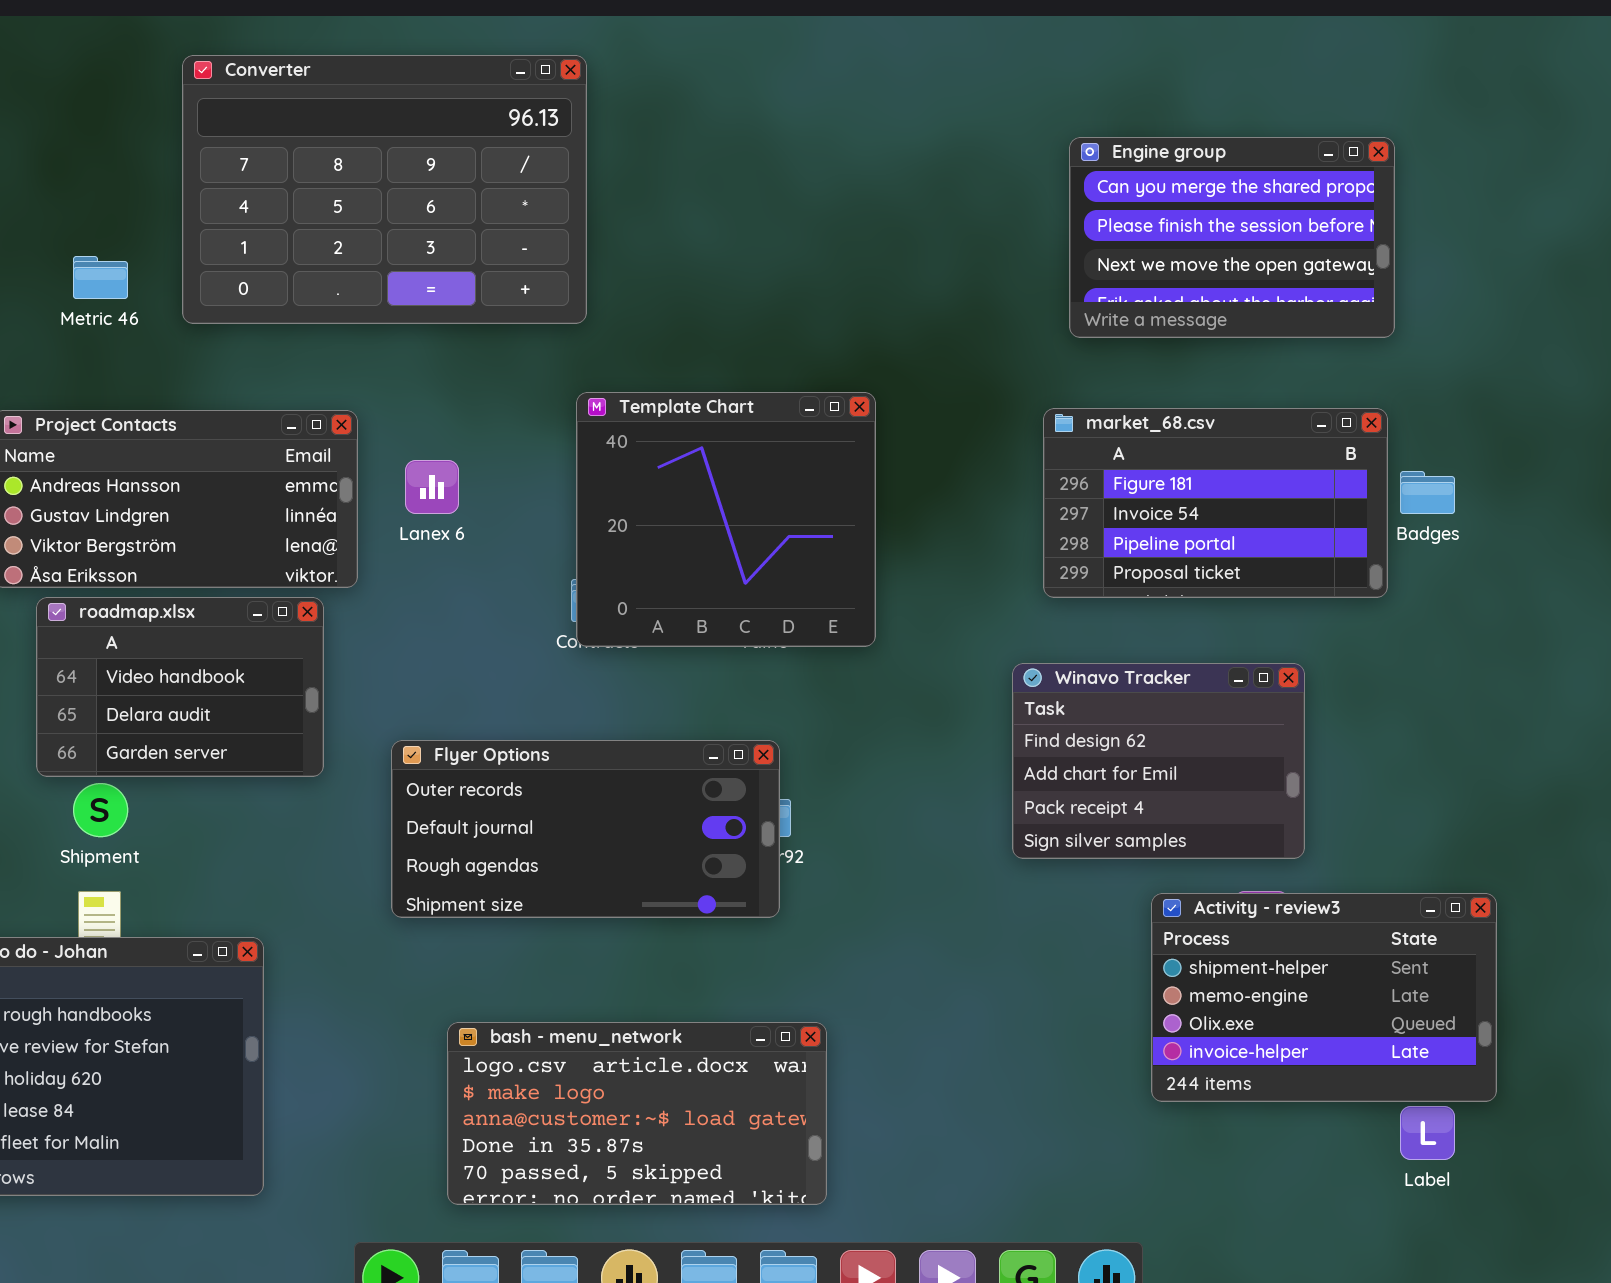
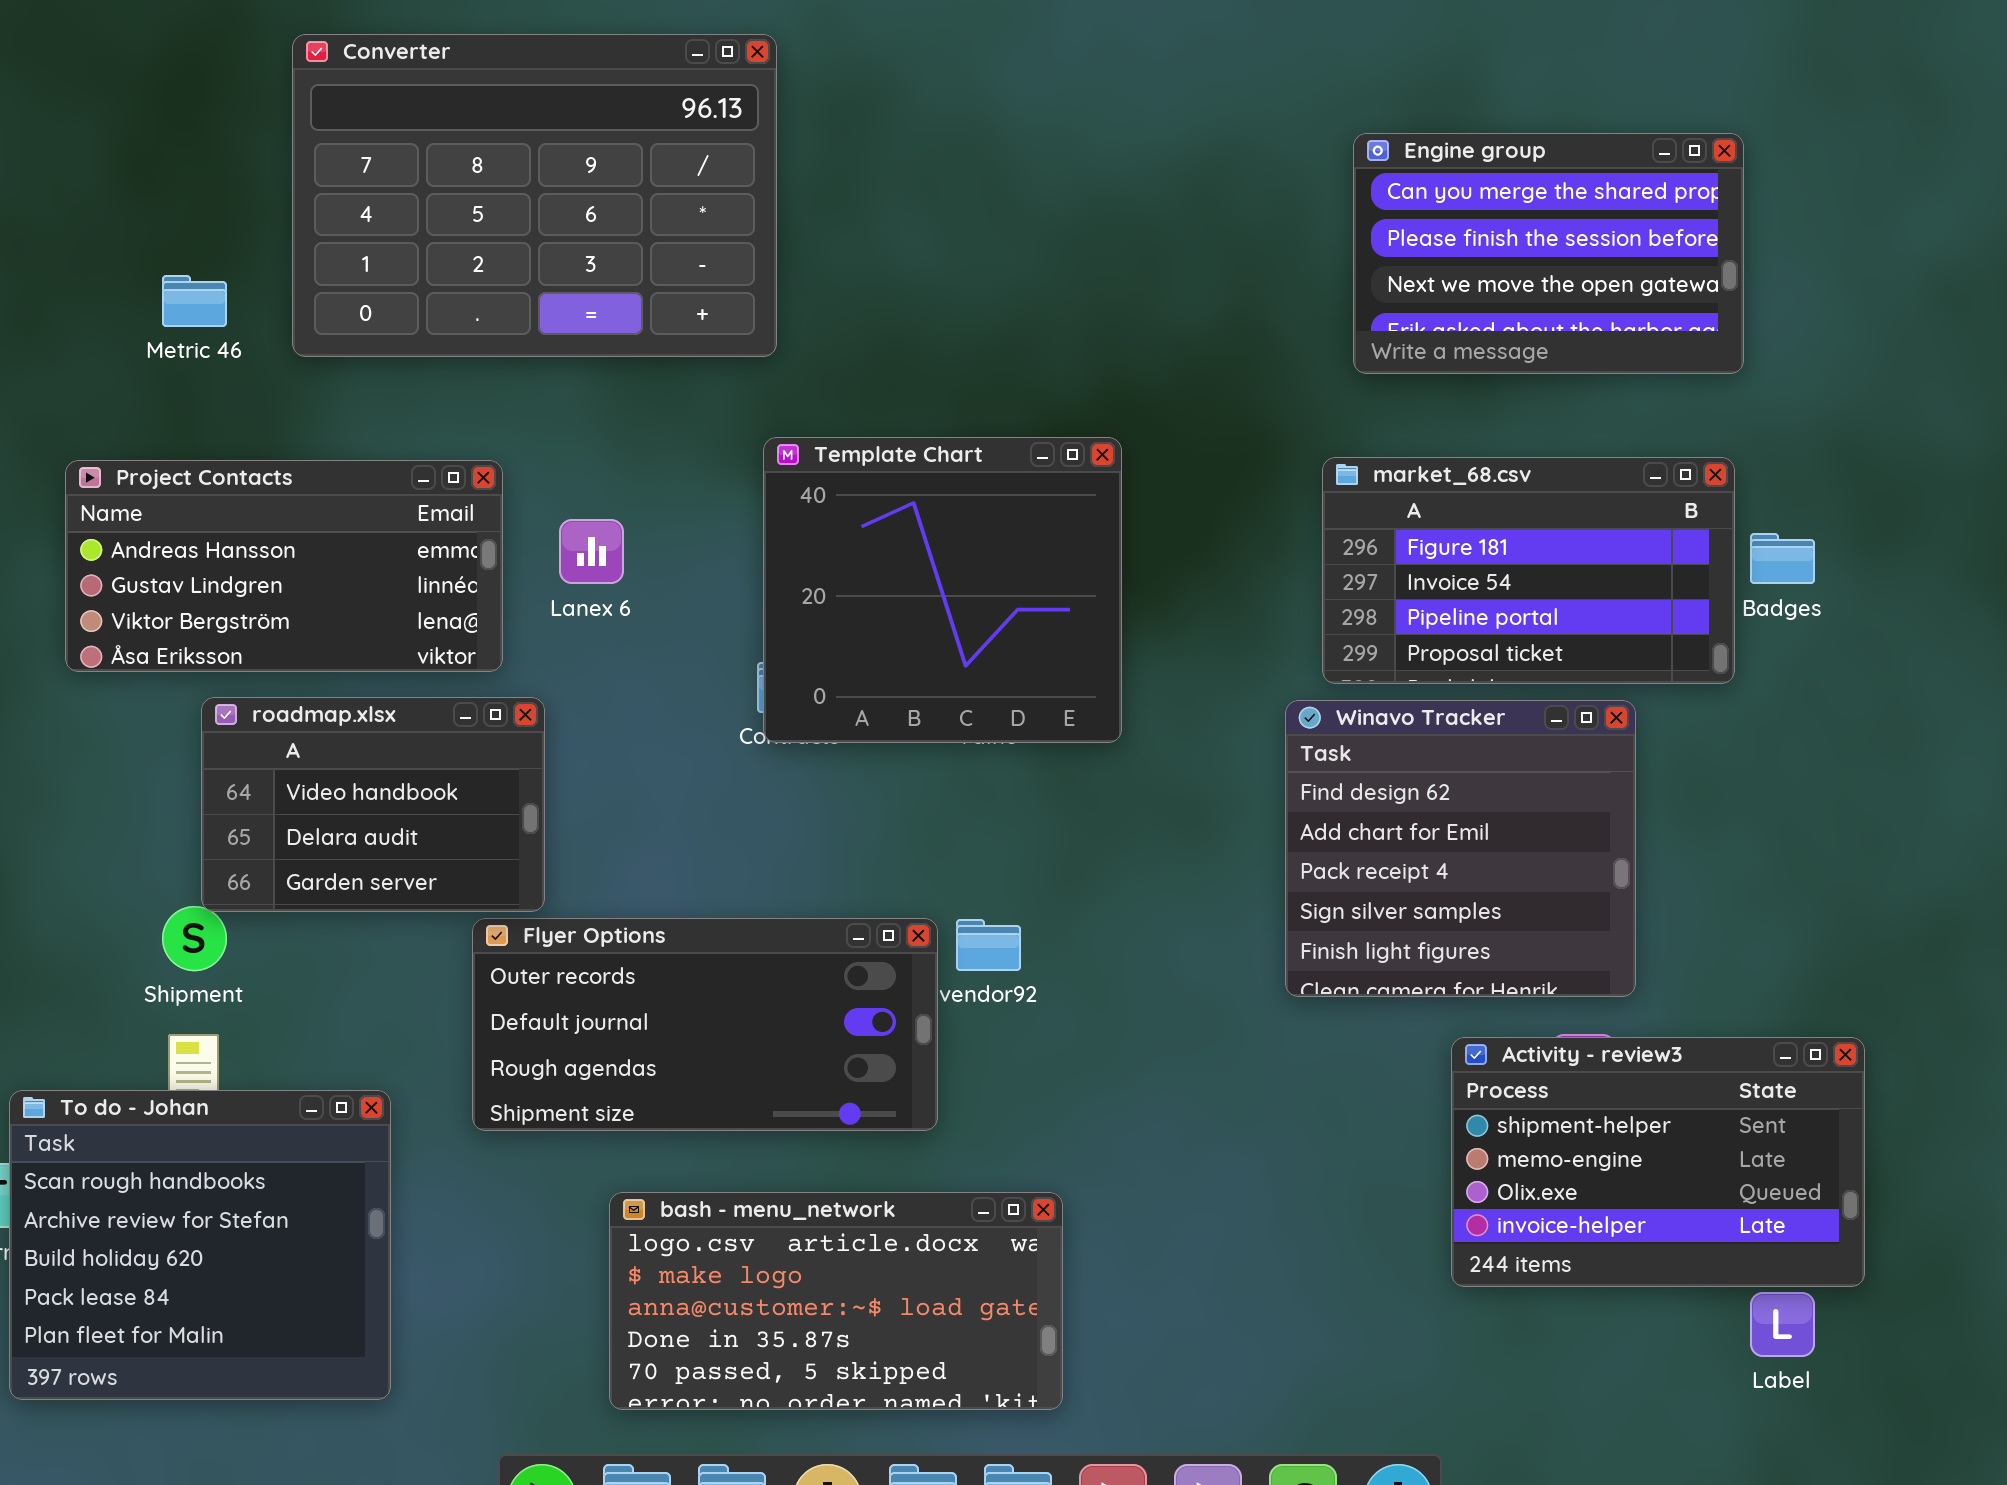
roadmap.xlsx: [36,597,324,777] -> [201,697,545,912], moved
Winavo Tracker: [1012,663,1305,859] -> [1285,700,1636,997], resized
Flyer Options: [391,740,780,918] -> [472,918,938,1131], moved

